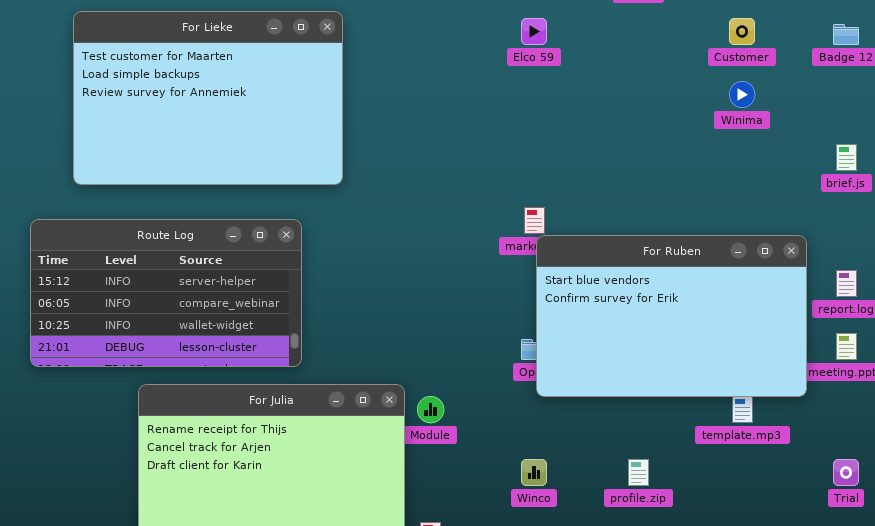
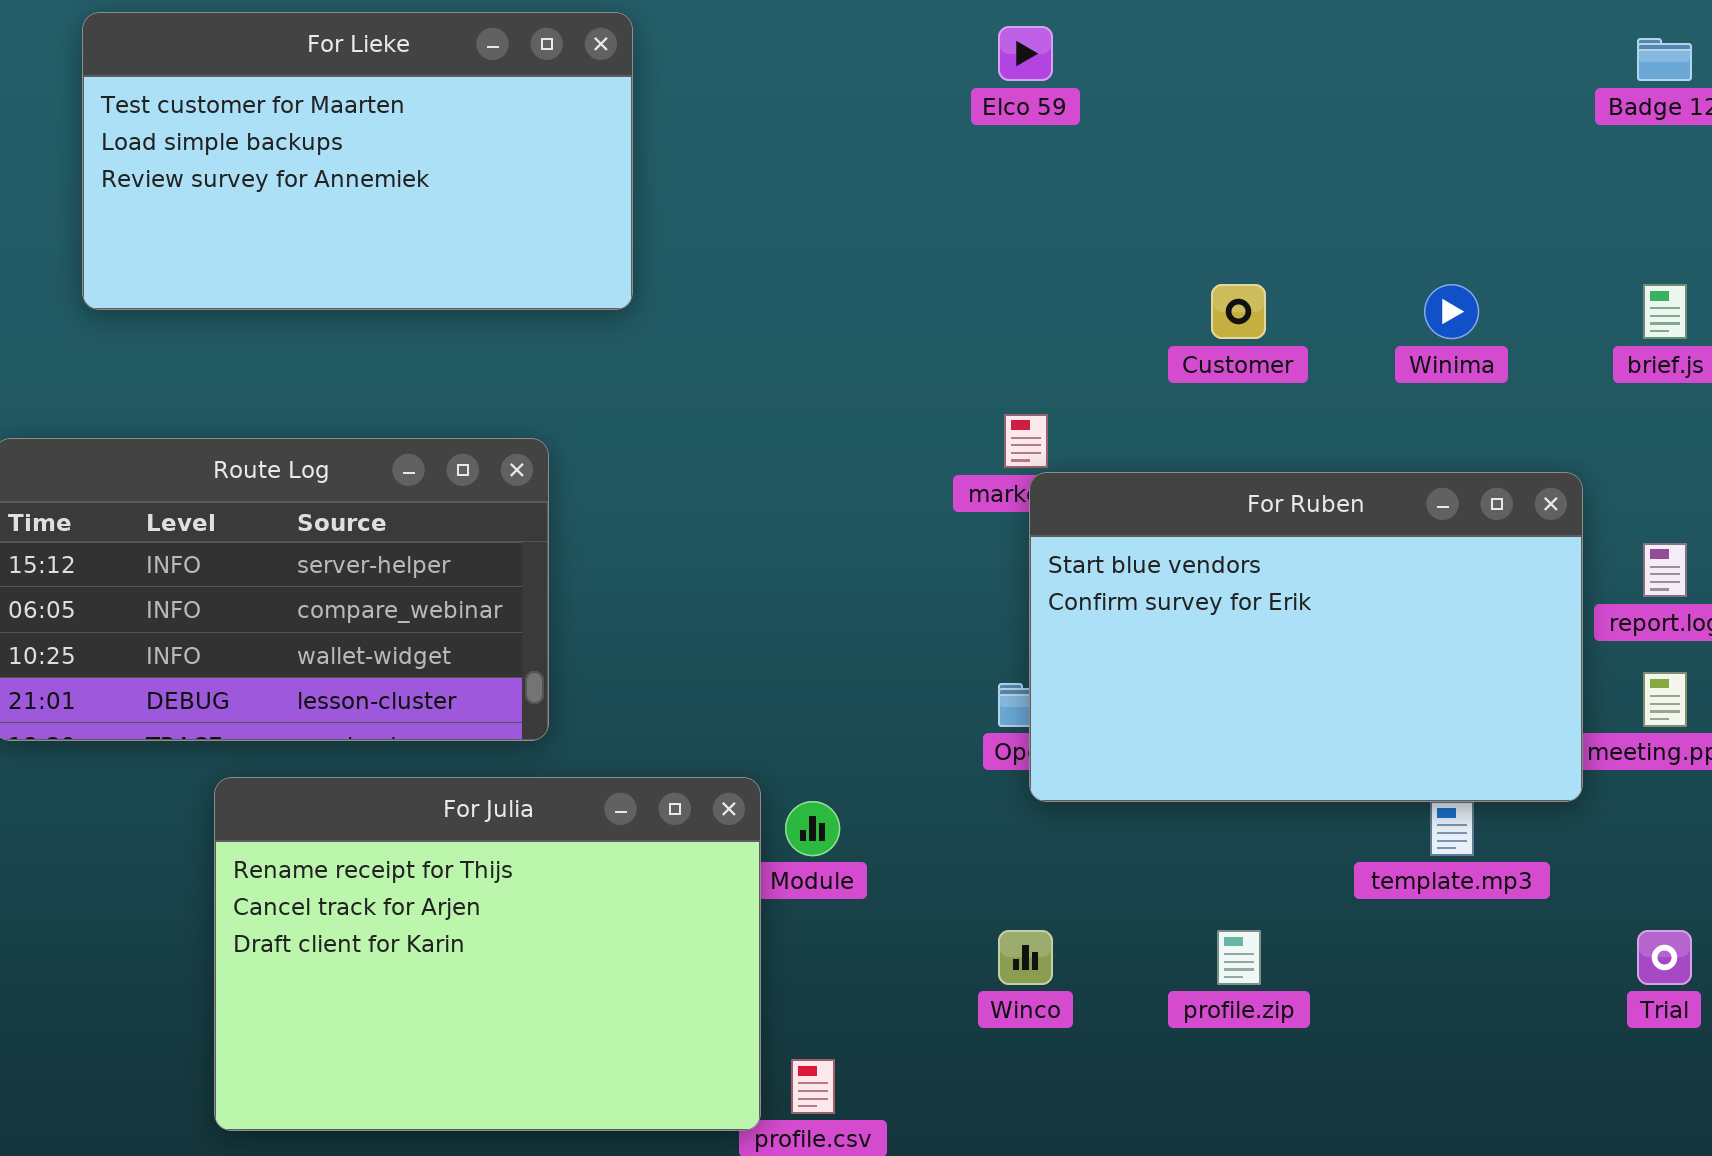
For Lieke: [73,11,343,185] -> [82,12,633,310], resized
Customer: [729,18,755,45] -> [1211,284,1266,339], moved
Winima: [729,81,755,108] -> [1424,284,1479,339], moved

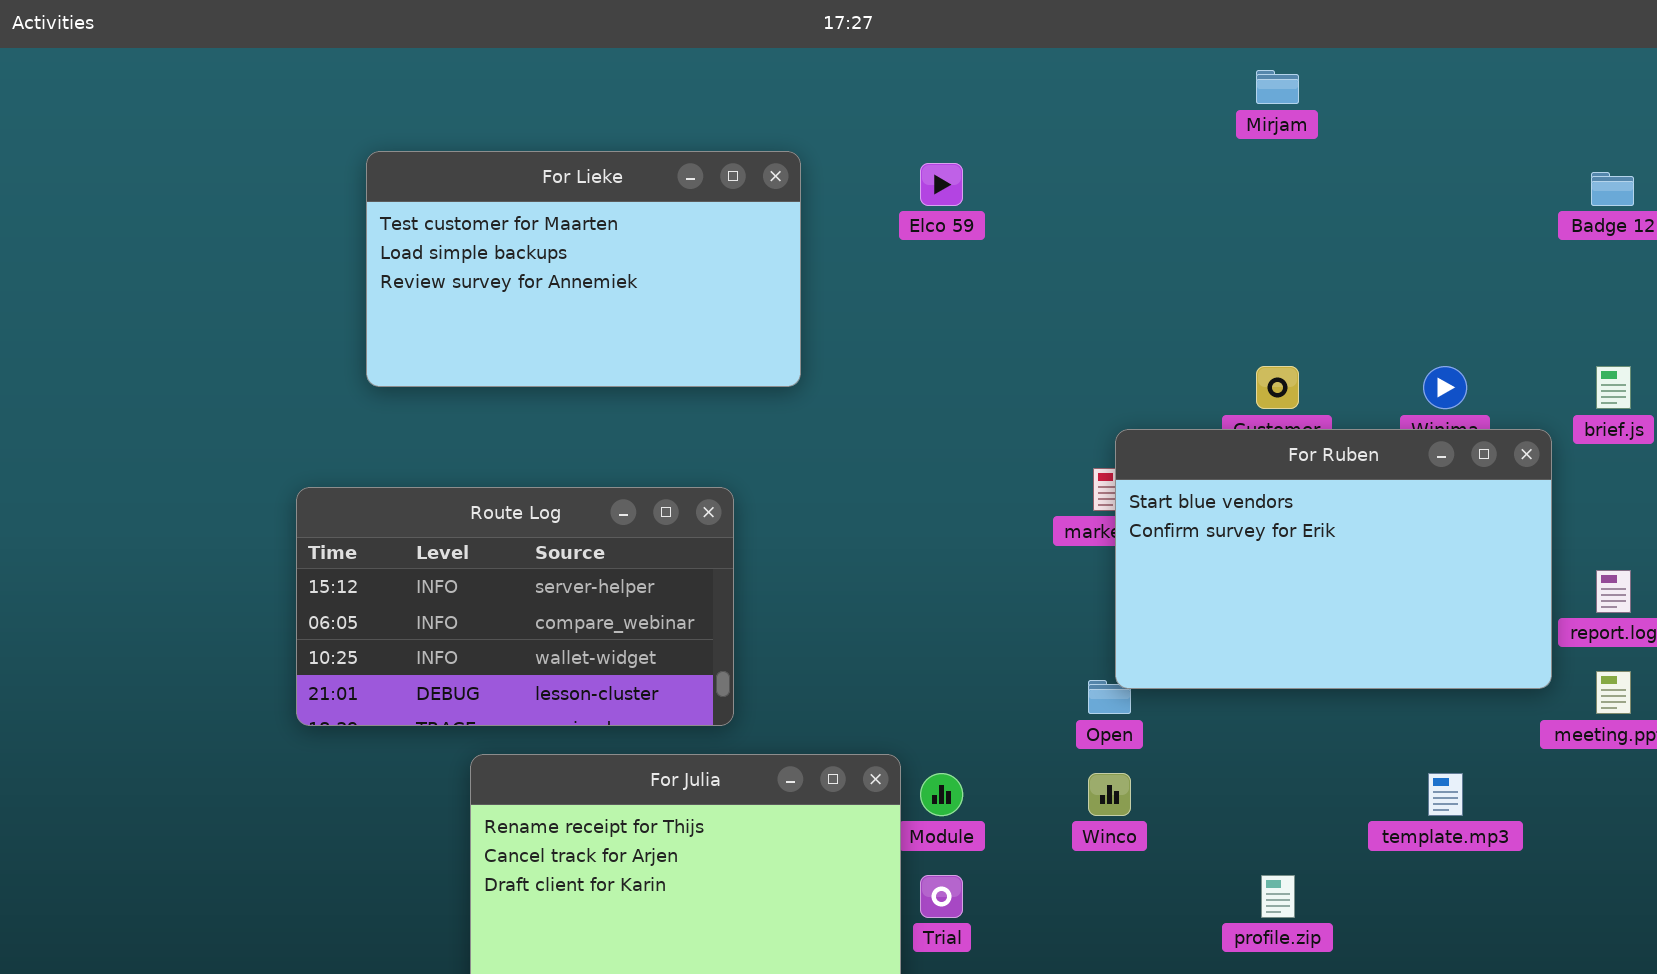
Elco 59: [998,26,1053,81] -> [920,163,963,206], moved
For Ruben: [1029,472,1583,802] -> [1115,429,1552,689], moved
Winco: [998,930,1053,985] -> [1088,773,1131,816], moved
Trial: [1637,930,1692,985] -> [920,875,963,918], moved

